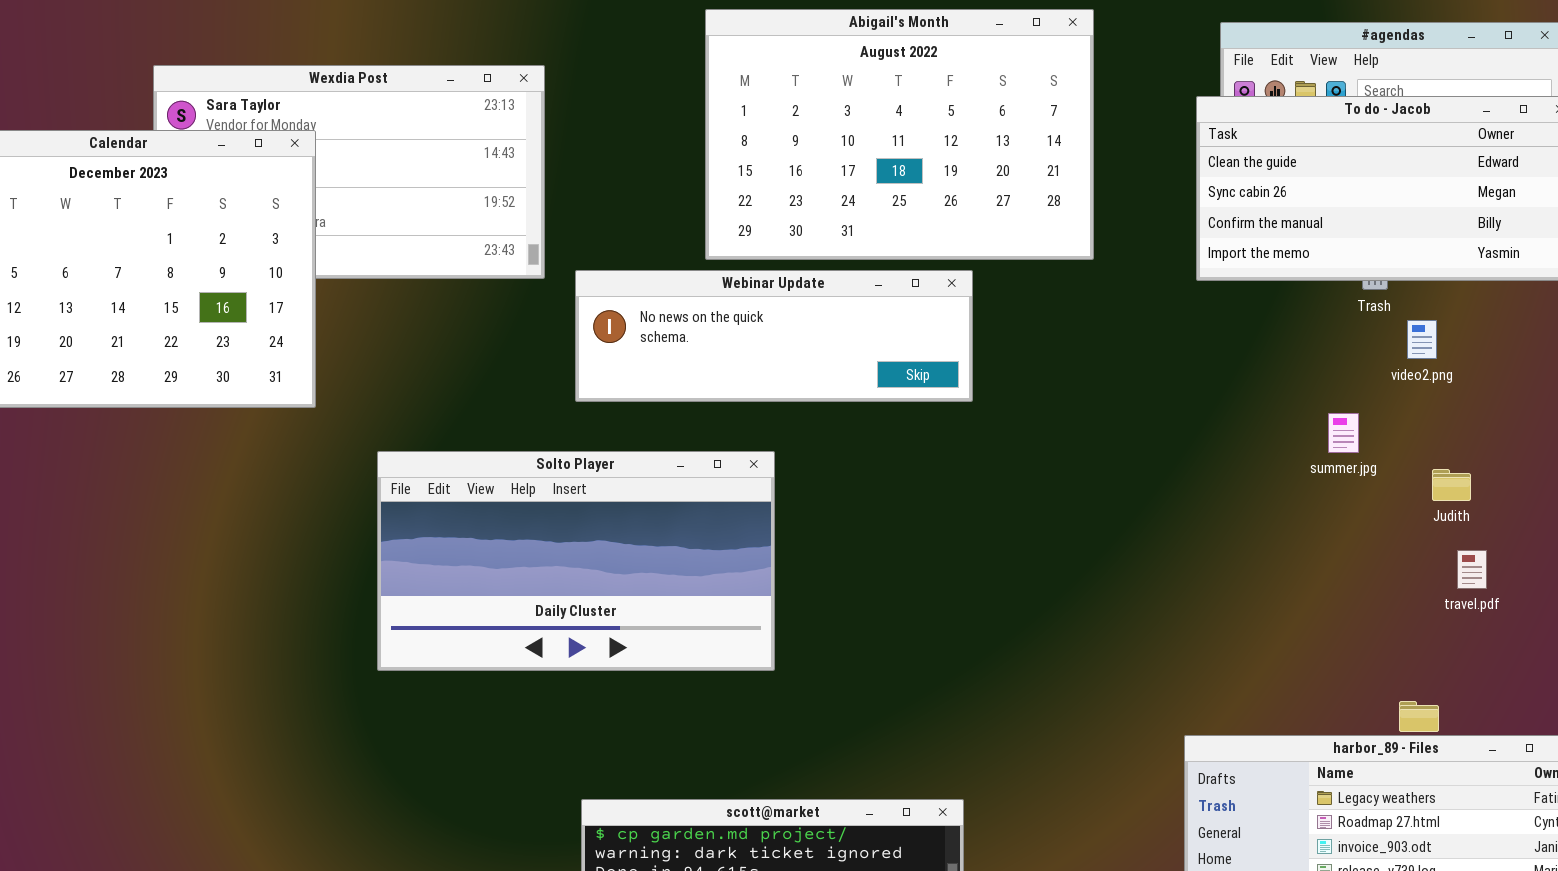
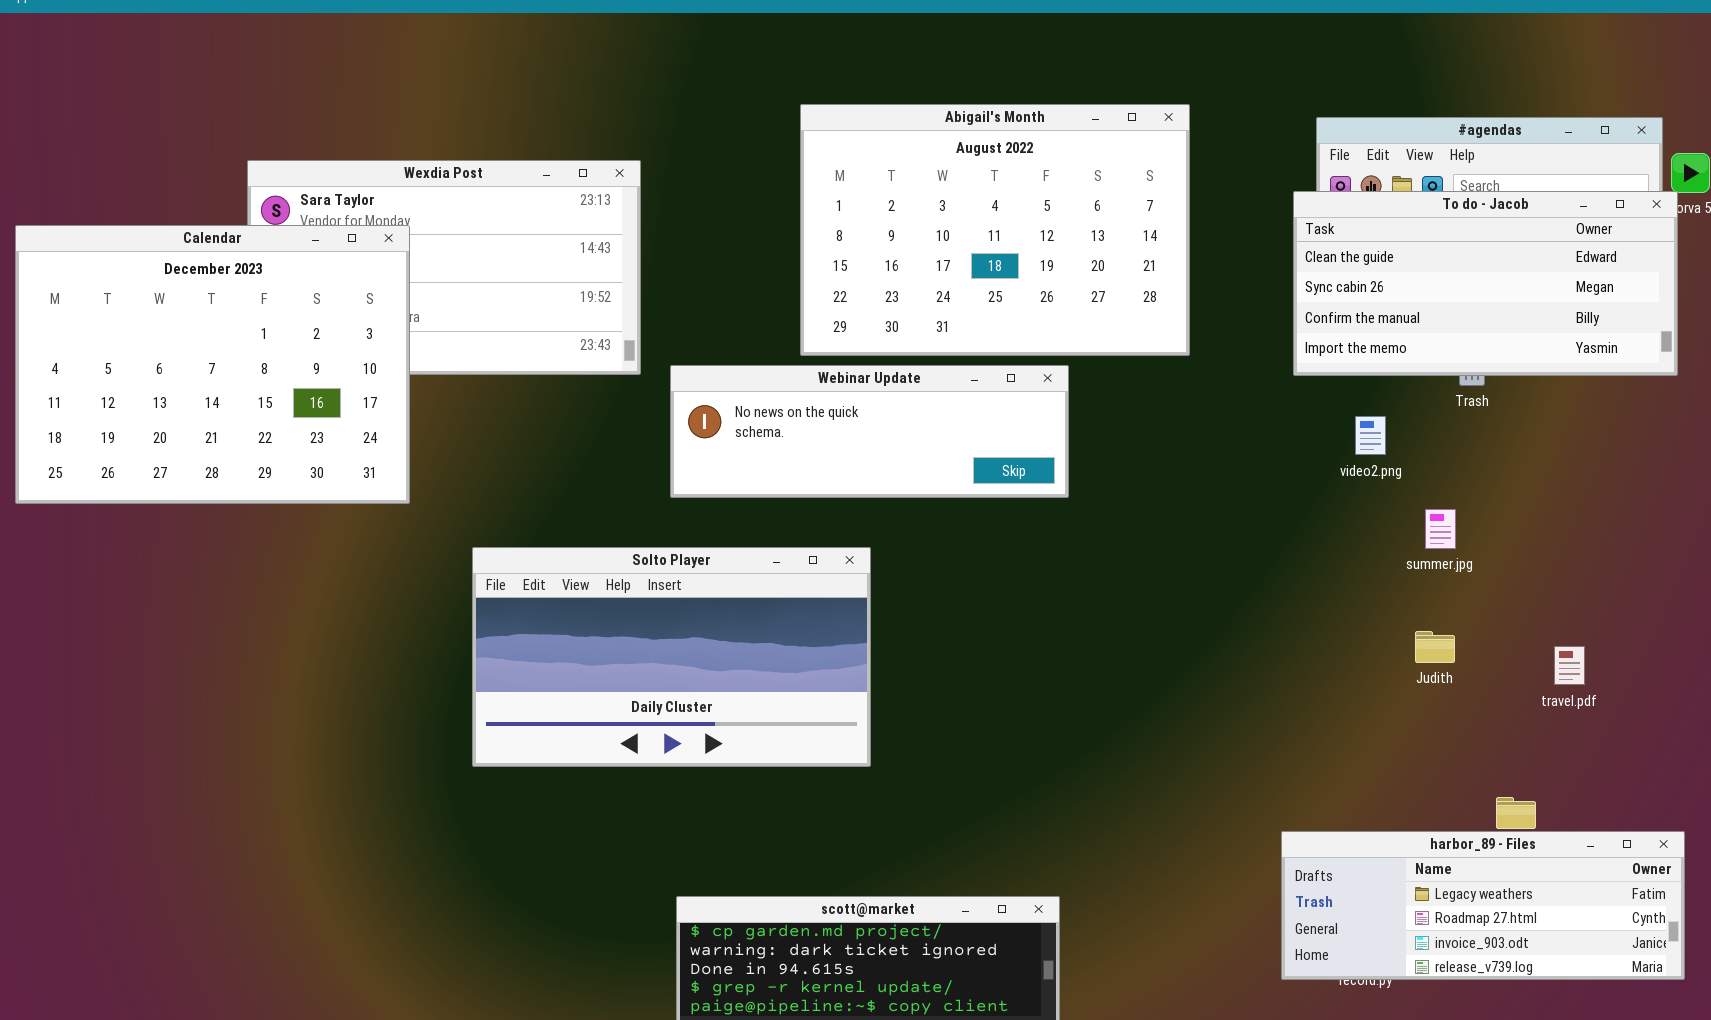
video2.png: [1407,320,1437,359] -> [1355,416,1386,455], moved
Judith: [1432,469,1471,501] -> [1415,631,1455,663], moved

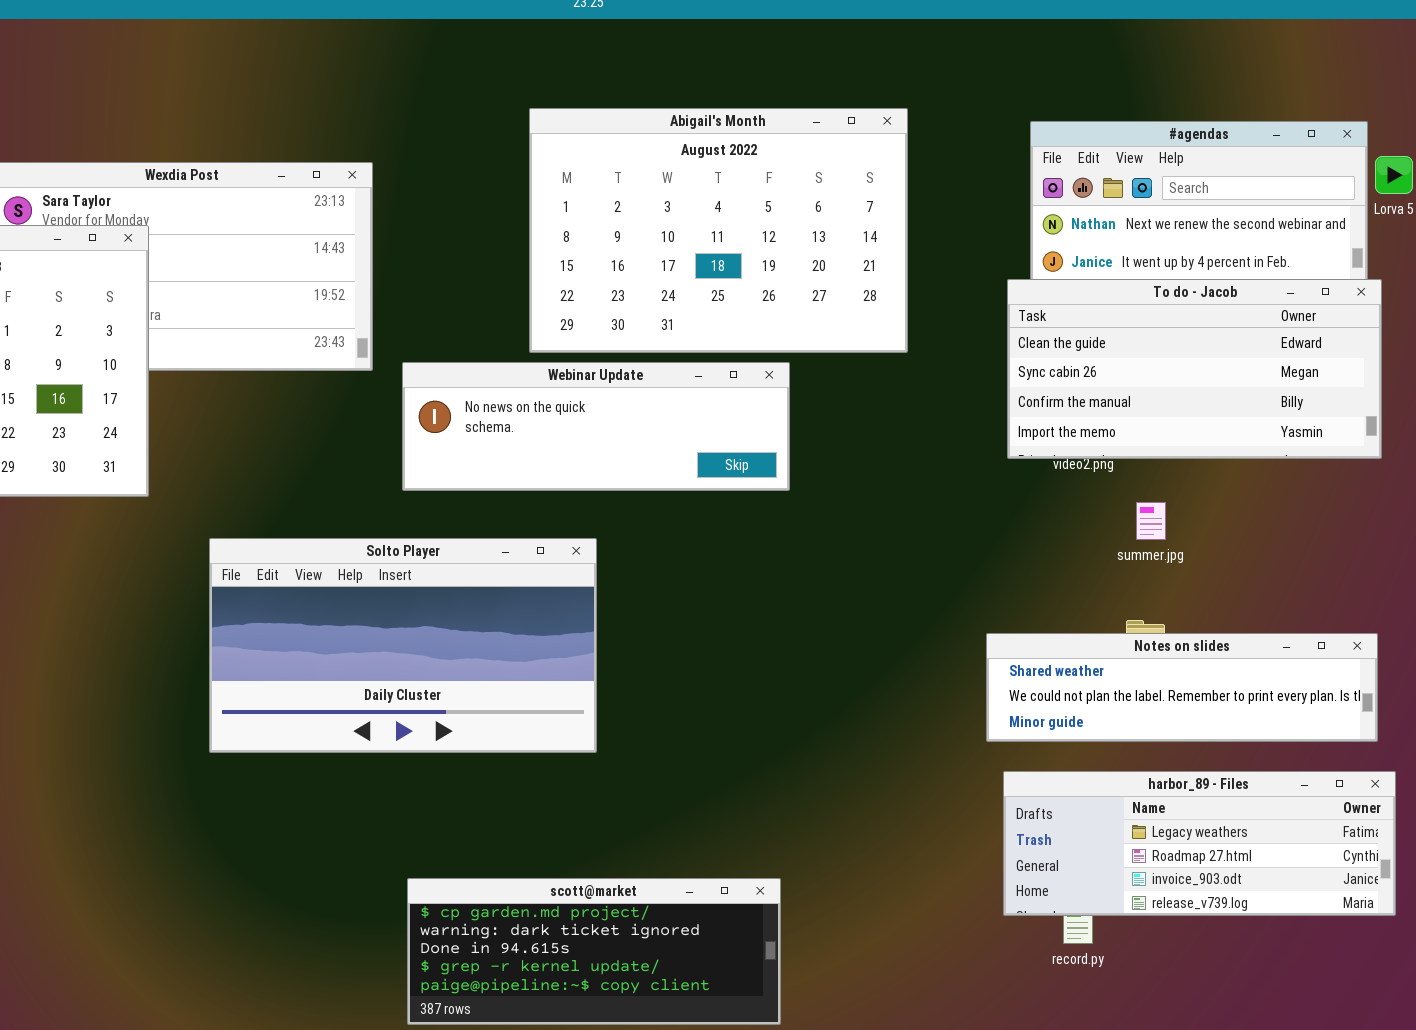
To do - Jacob: [1293,191,1678,376] -> [1007,279,1382,459], moved
Notes on slides: none -> [986,633,1378,742], opened
harbor_89 - Files: [1281,831,1685,980] -> [1003,771,1396,916], moved

